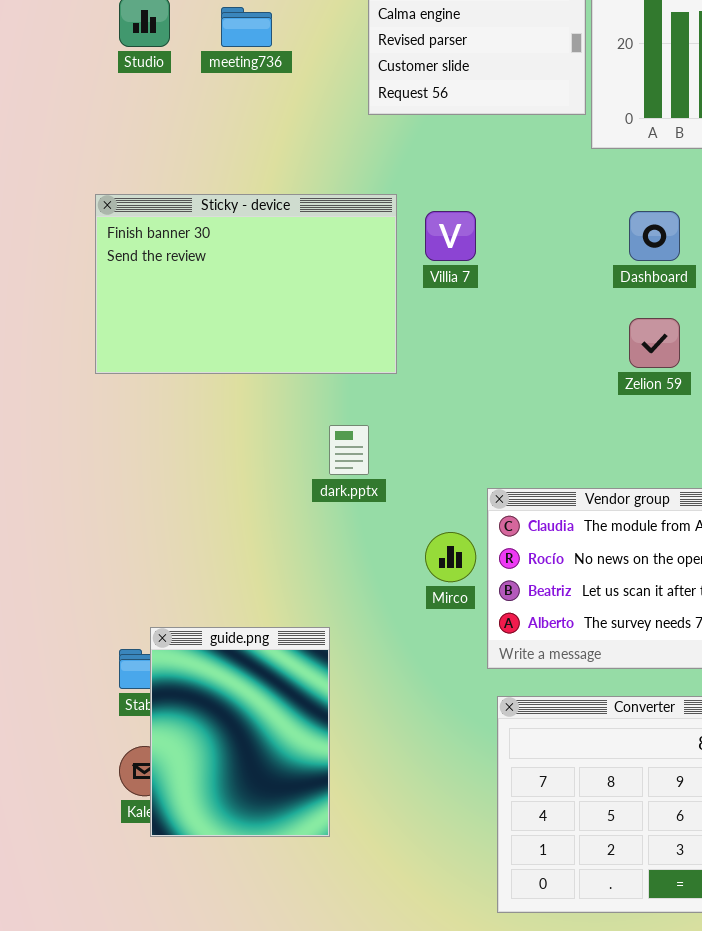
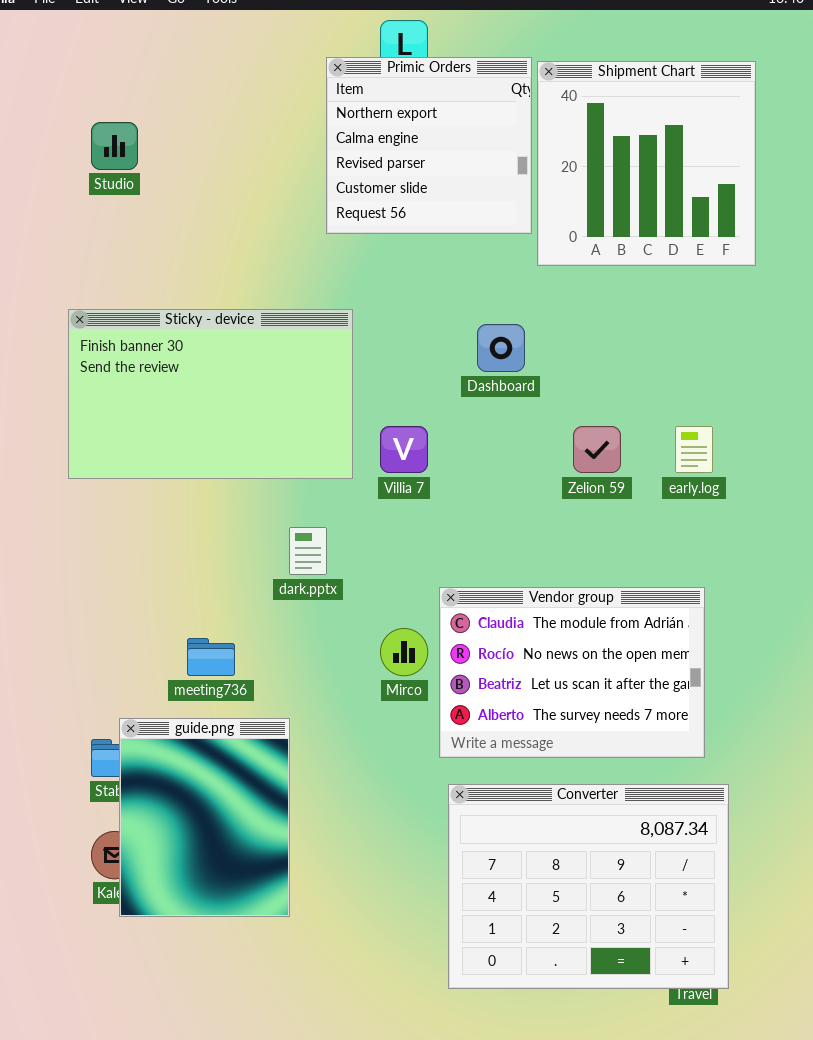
meeting736: [221,7,272,47] -> [187,638,235,676], moved
Villia 7: [425,211,476,261] -> [380,426,428,473], moved
Dashboard: [629,211,680,261] -> [477,324,525,372], moved

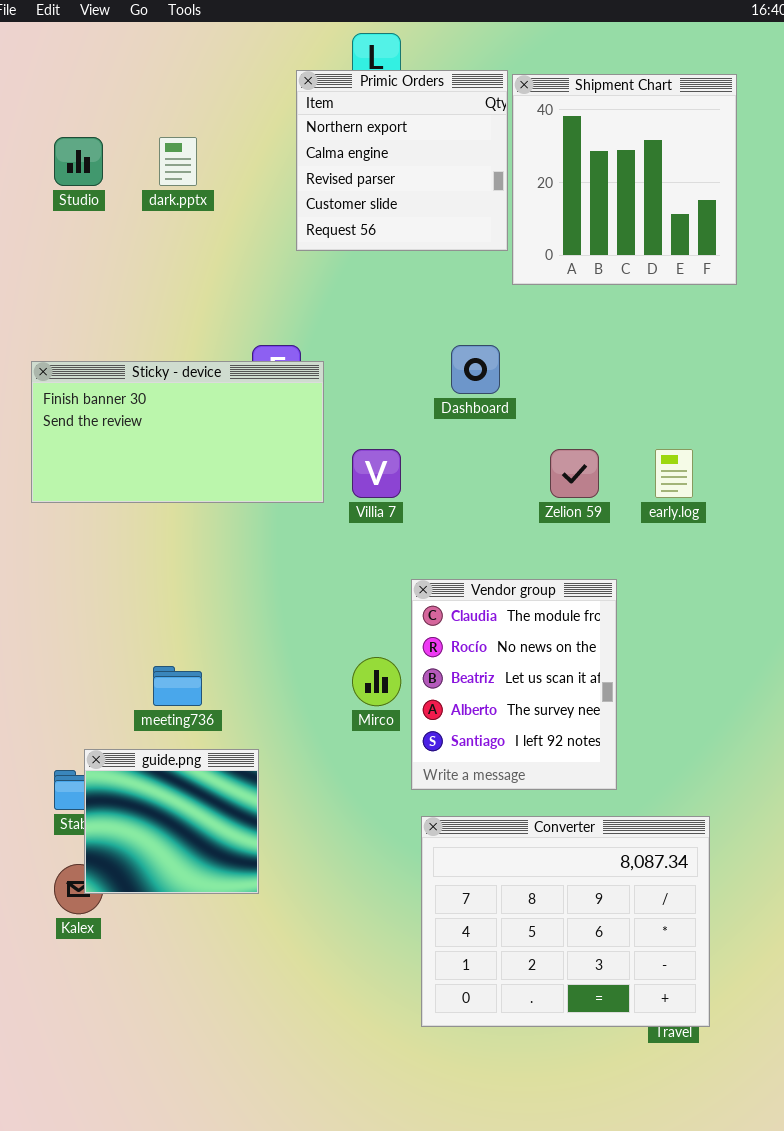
Sticky - device: [68,309,353,479] -> [31,361,324,503], resized
dark.pptx: [289,527,327,575] -> [159,137,197,186], moved
Vendor group: [439,587,705,758] -> [411,579,617,790], resized
guide.png: [119,718,290,917] -> [84,749,259,894], resized

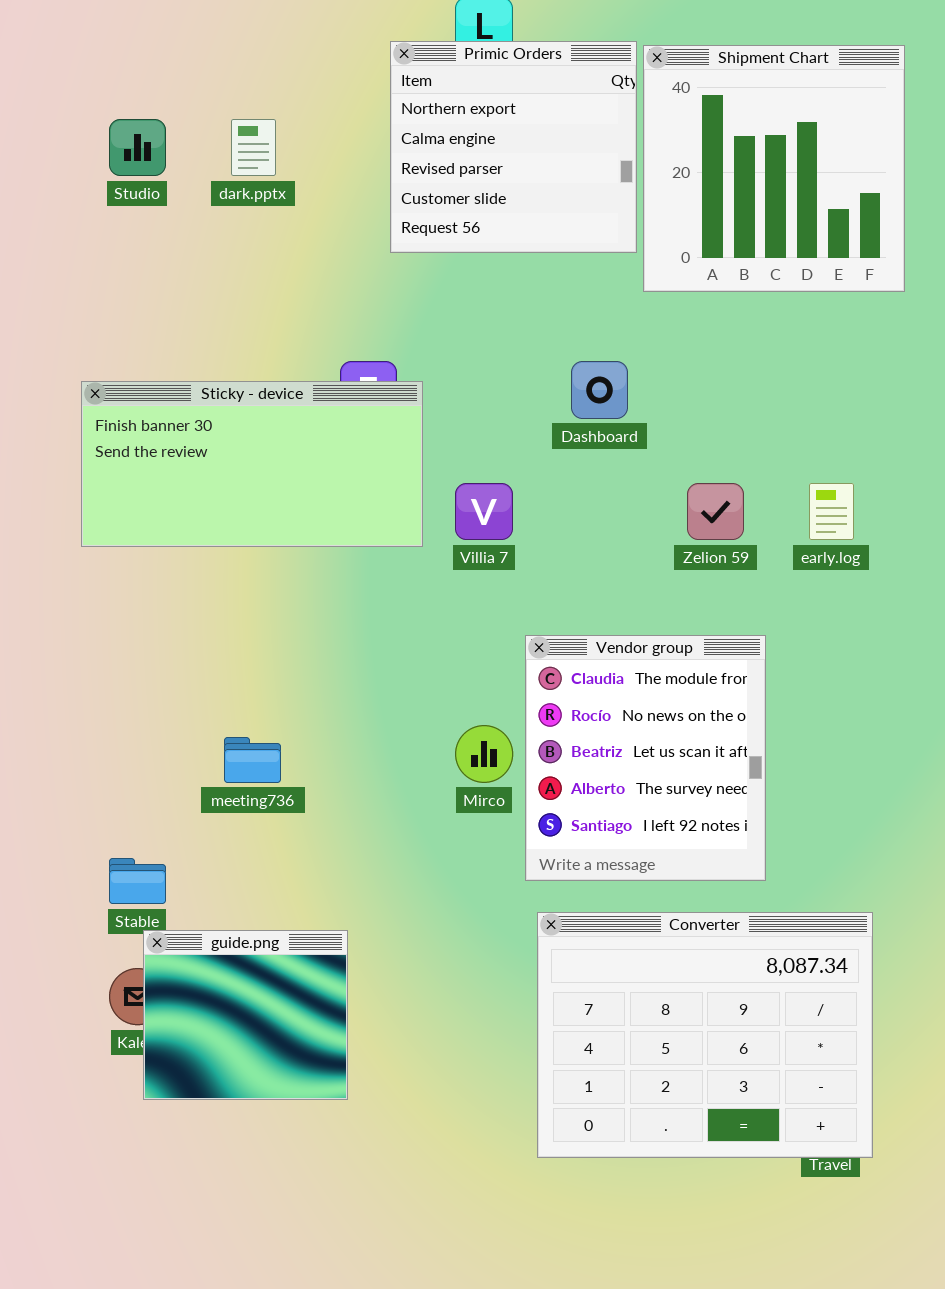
guide.png: [84,749,259,894] -> [143,930,348,1100], moved

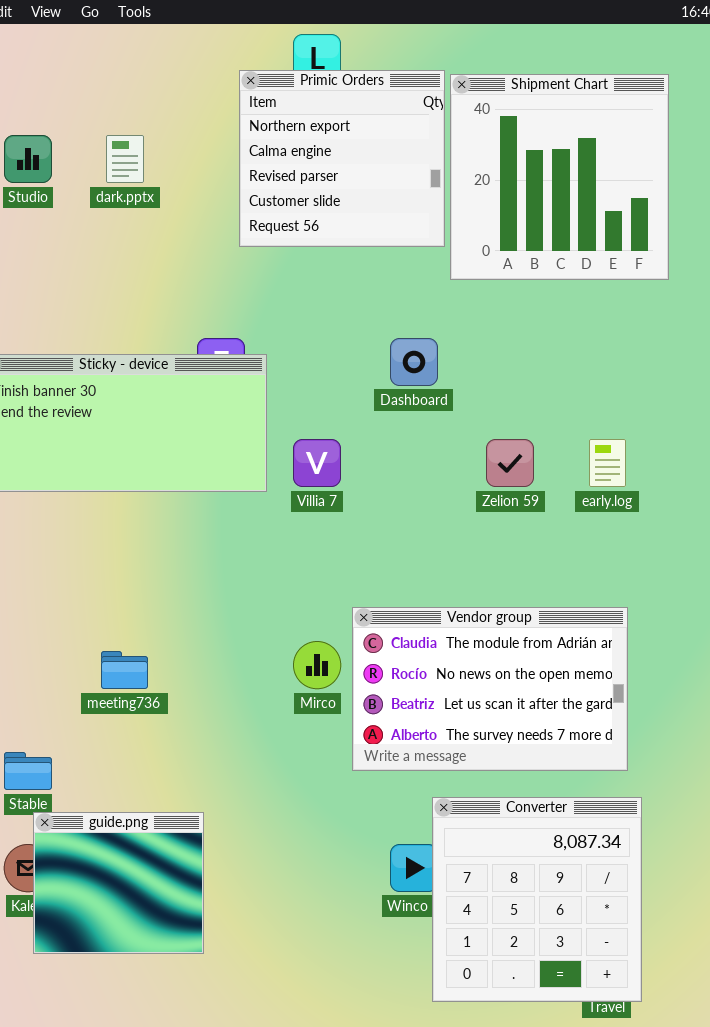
Vendor group: [525,635,766,881] -> [352,607,628,771], resized
Converter: [537,912,873,1158] -> [432,797,642,1002], resized

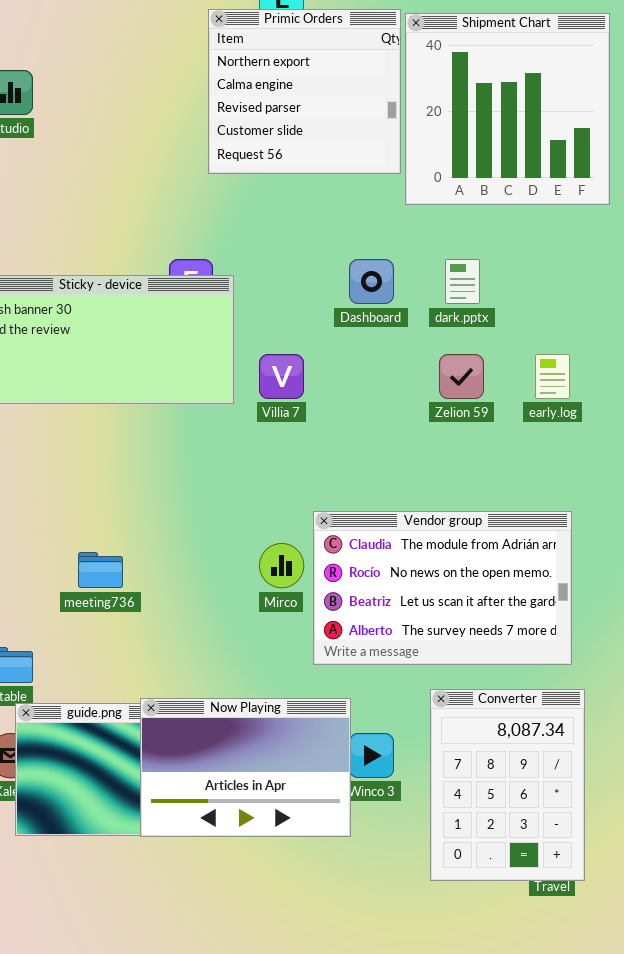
dark.pptx: [106,135,144,183] -> [445,259,480,304], moved
Converter: [432,797,642,1002] -> [430,689,585,881], resized
Now Playing: none -> [140,698,351,837], opened

